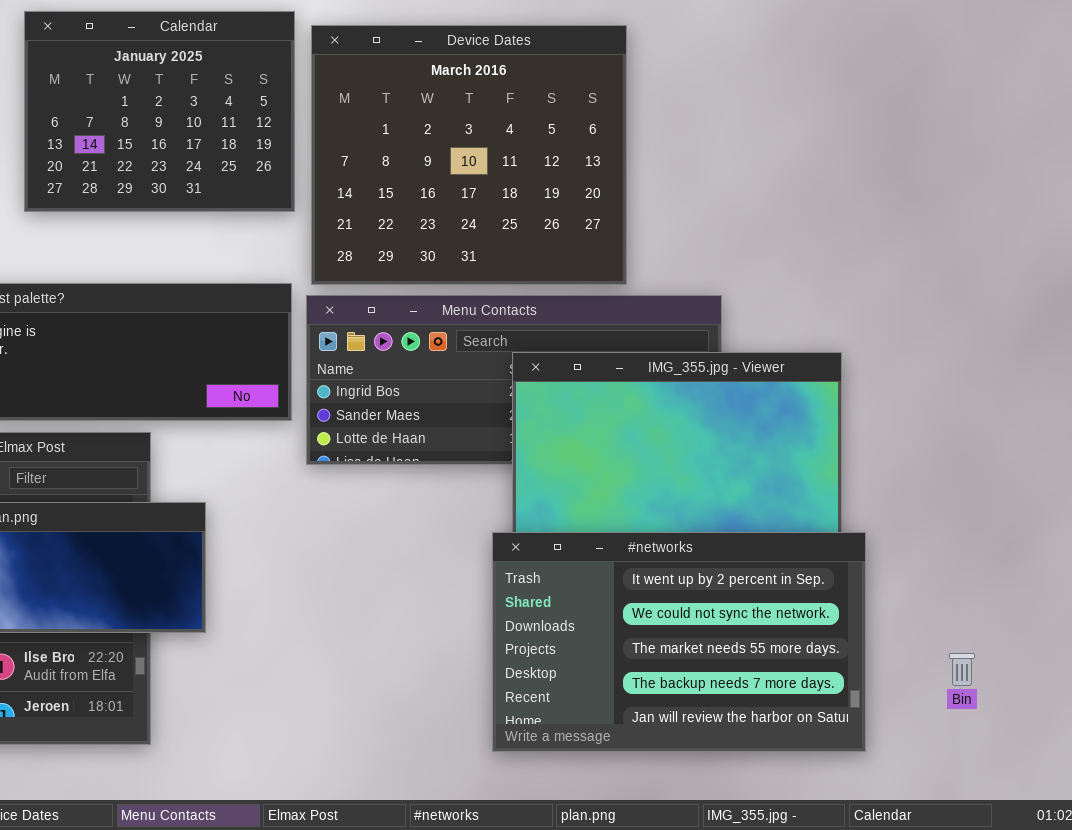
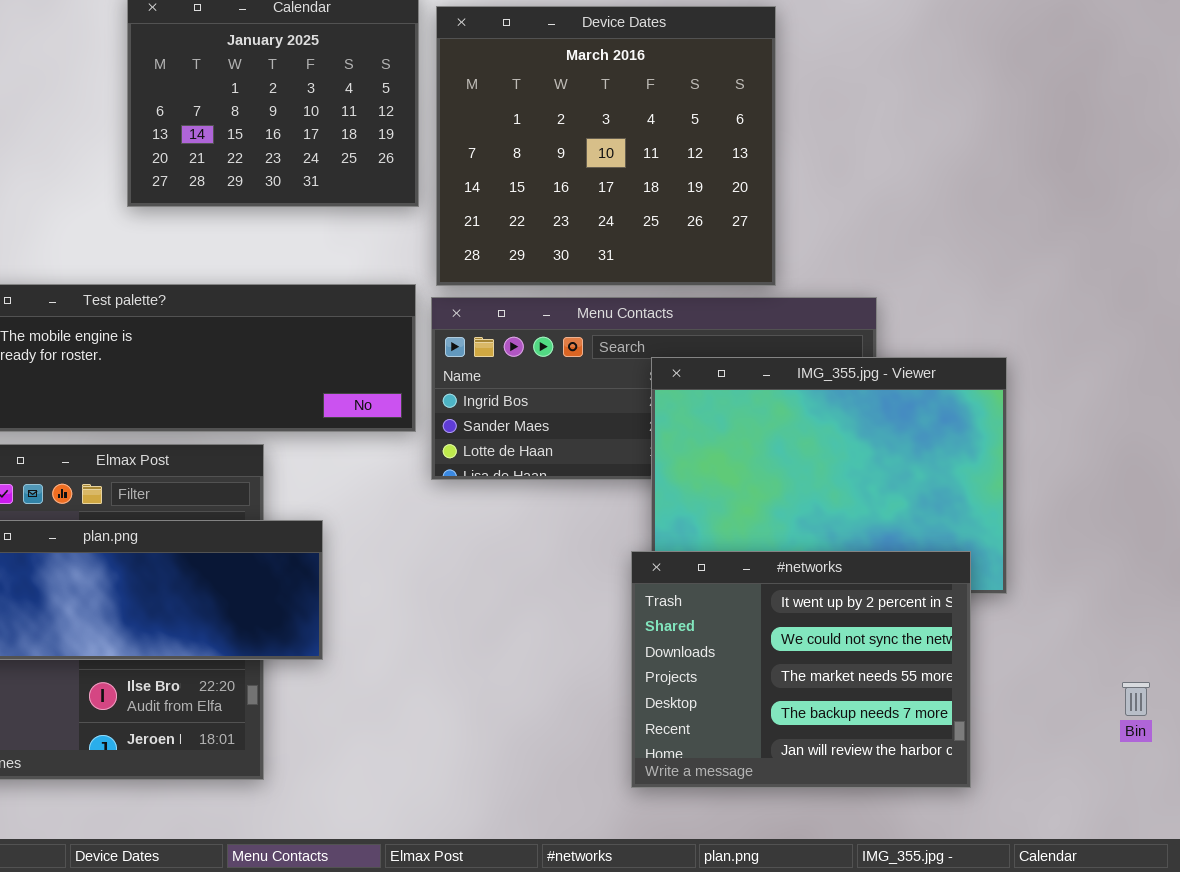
#networks: [492,532,866,752] -> [631,551,971,788], resized

